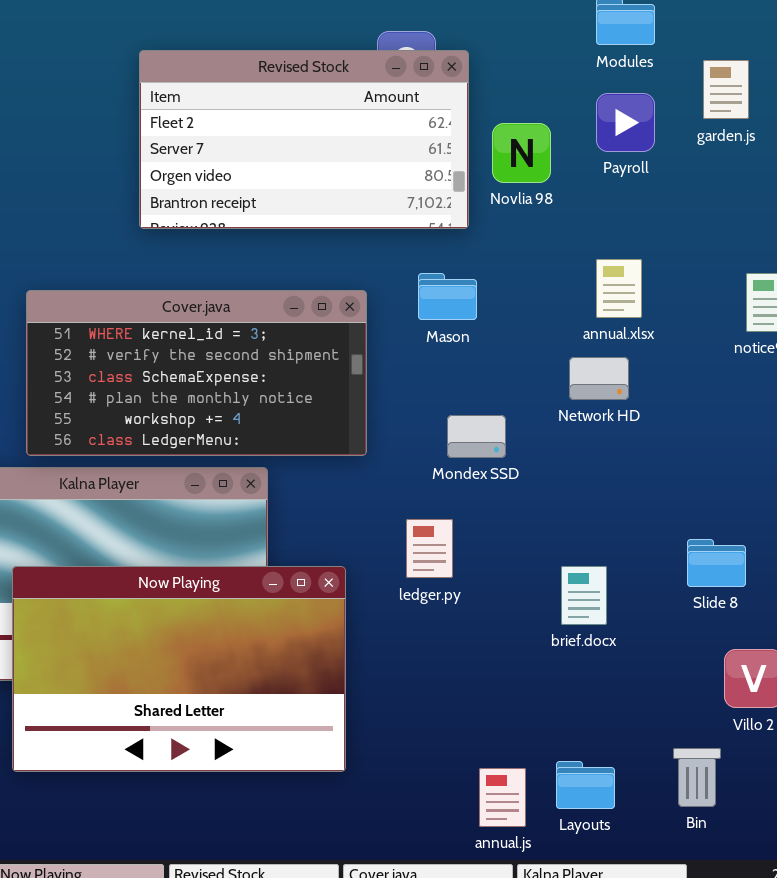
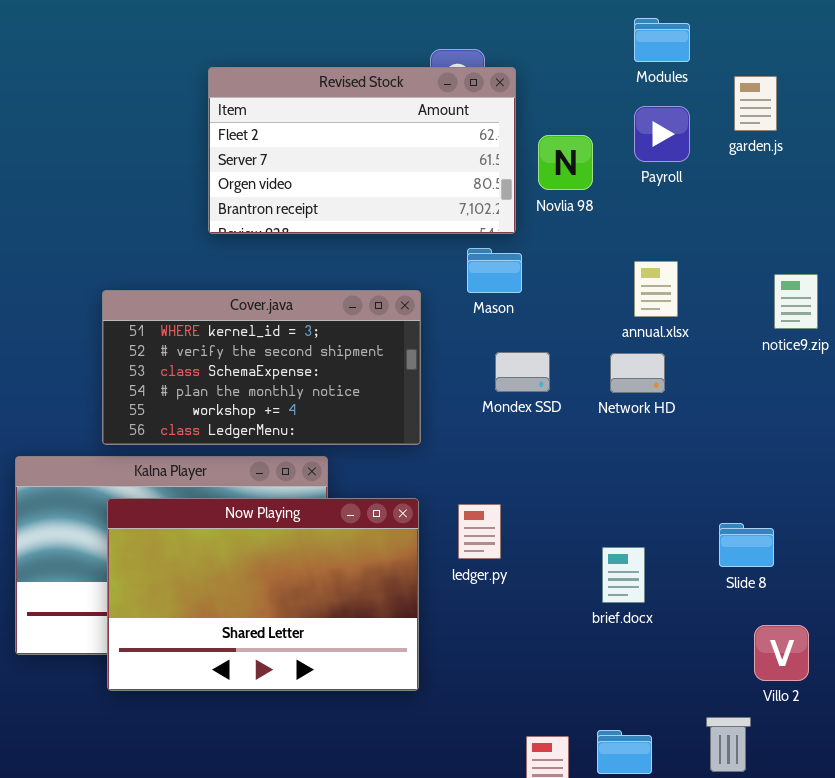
Mason: [418,273,477,320] -> [467,248,522,293], moved
Mondex SSD: [447,415,506,458] -> [495,352,550,392], moved
Now Playing: [12,566,346,772] -> [107,498,419,691], moved

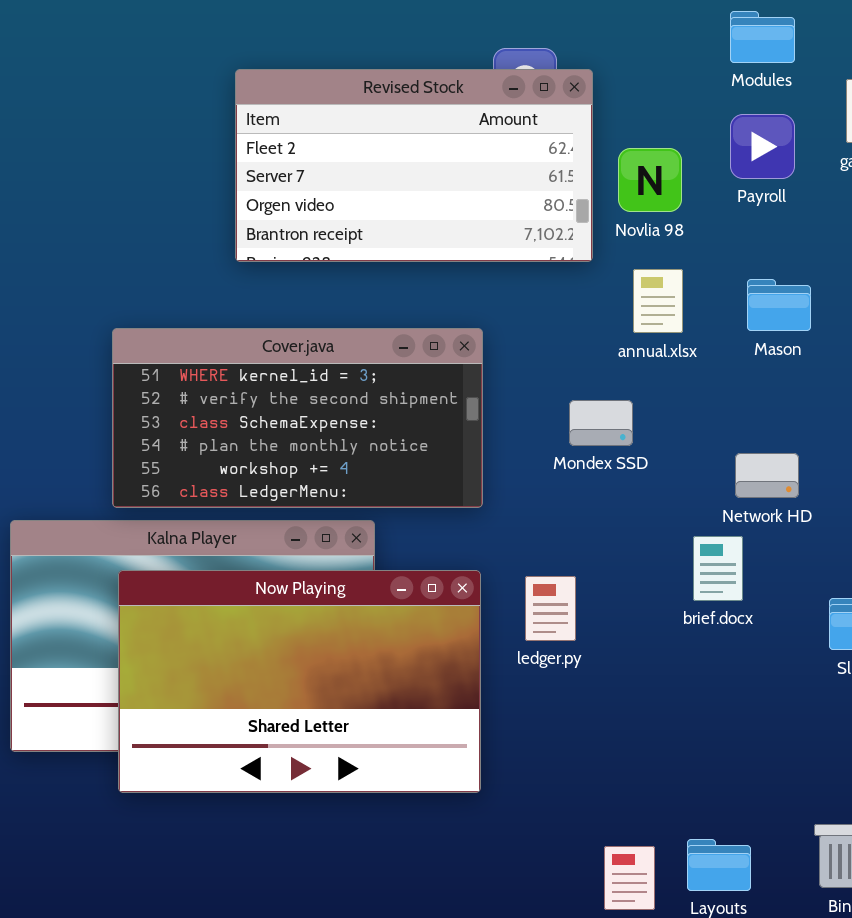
Mason: [467,248,522,293] -> [747,279,811,331], moved
annual.xlsx: [634,261,678,317] -> [633,269,683,333], moved
Network HD: [610,353,665,393] -> [735,453,799,498], moved
brief.docx: [602,547,645,603] -> [693,536,743,601], moved

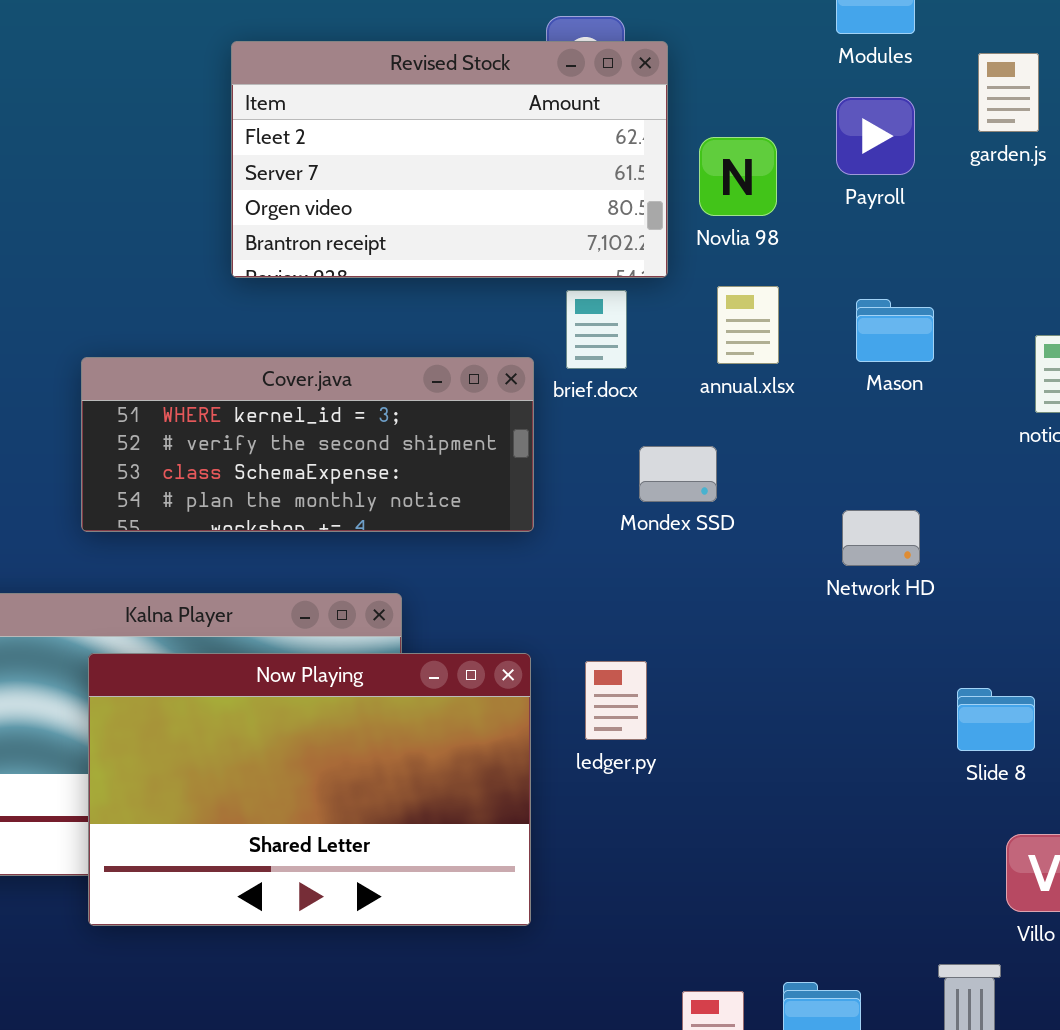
Cover.java: [112,328,483,508] -> [81,357,534,532], resized
brief.docx: [693,536,743,601] -> [566,290,627,369], moved

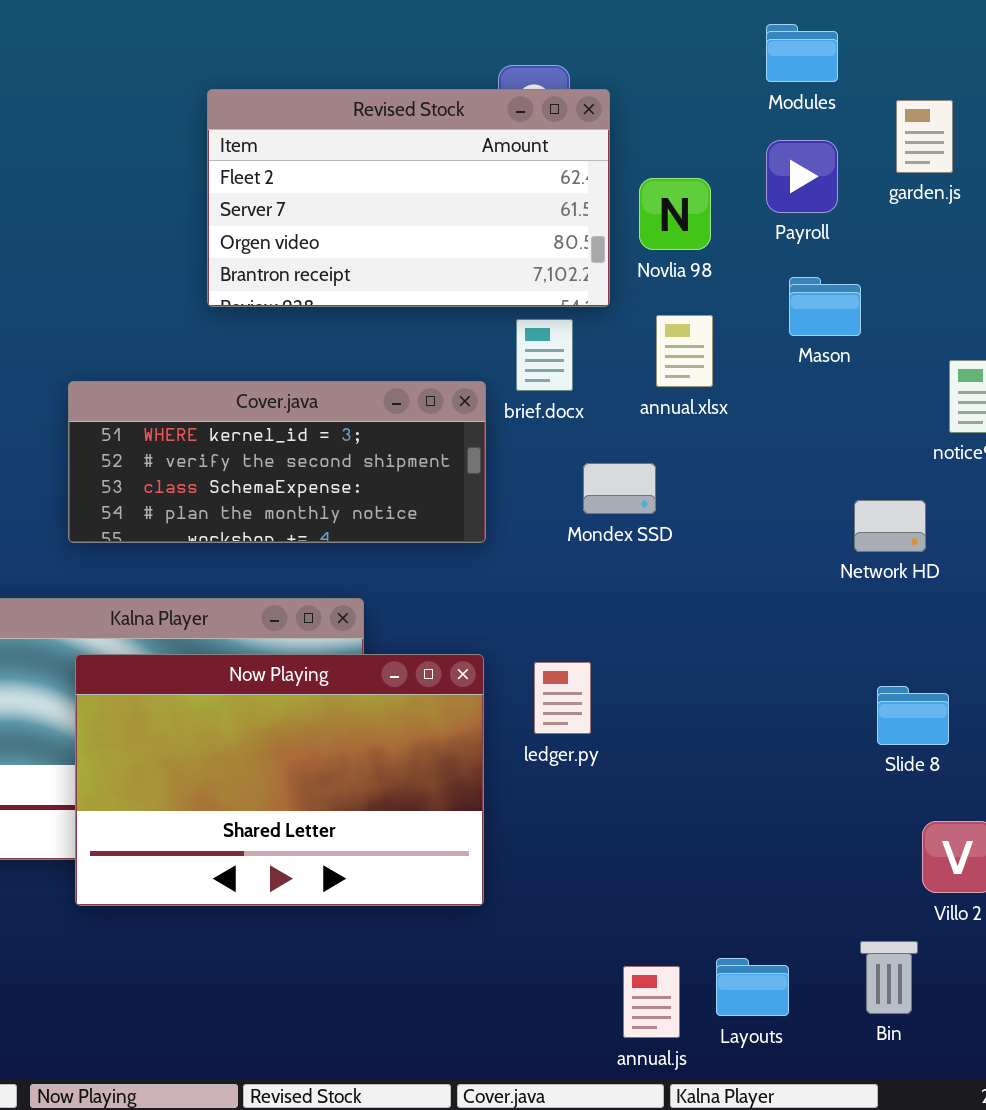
Mason: [856,299,934,362] -> [789,277,861,336], moved
Network HD: [842,510,920,566] -> [854,500,926,552], moved

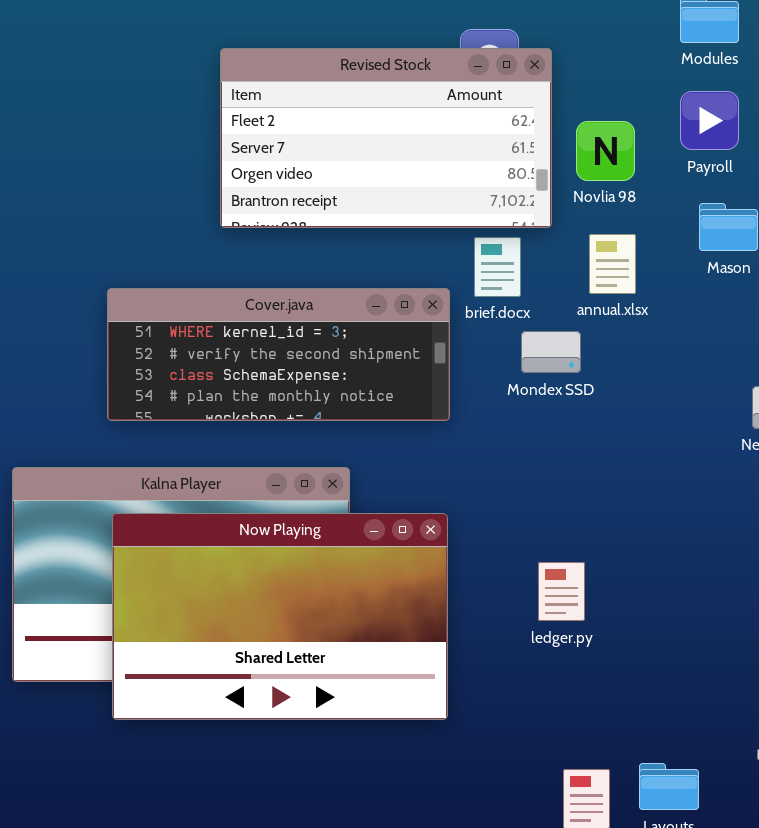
Mondex SSD: [583,463,656,514] -> [521,331,581,373], moved
ledger.py: [534,662,591,734] -> [538,562,585,621], moved

